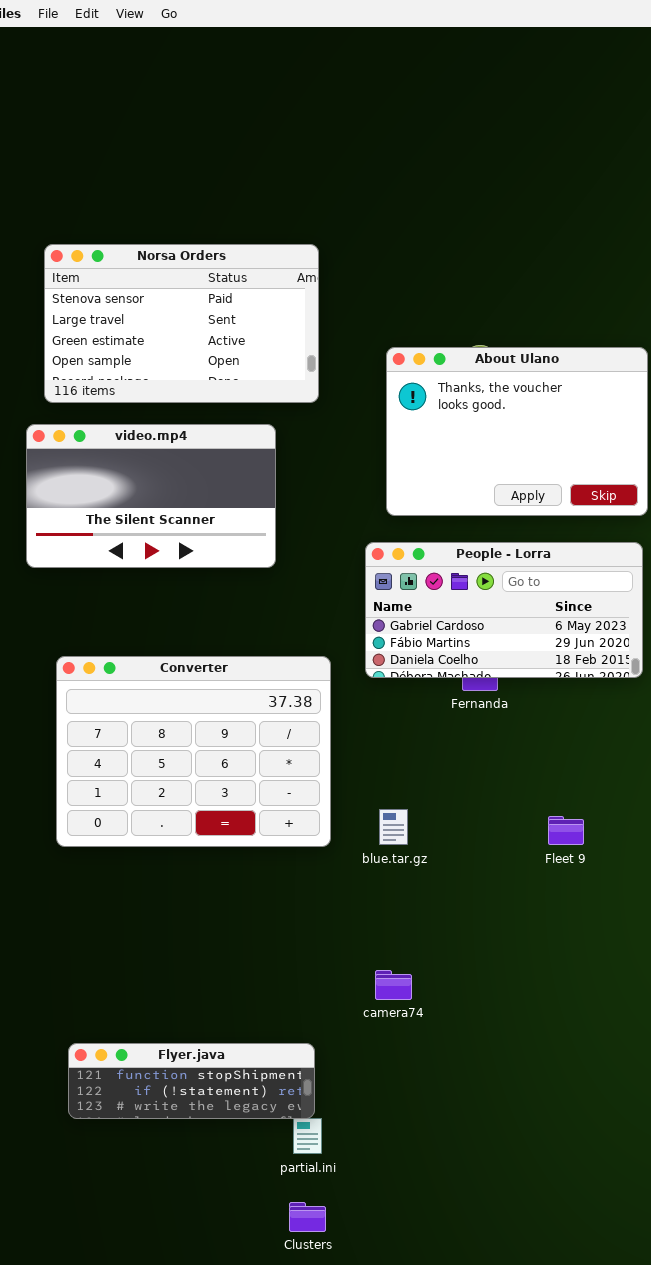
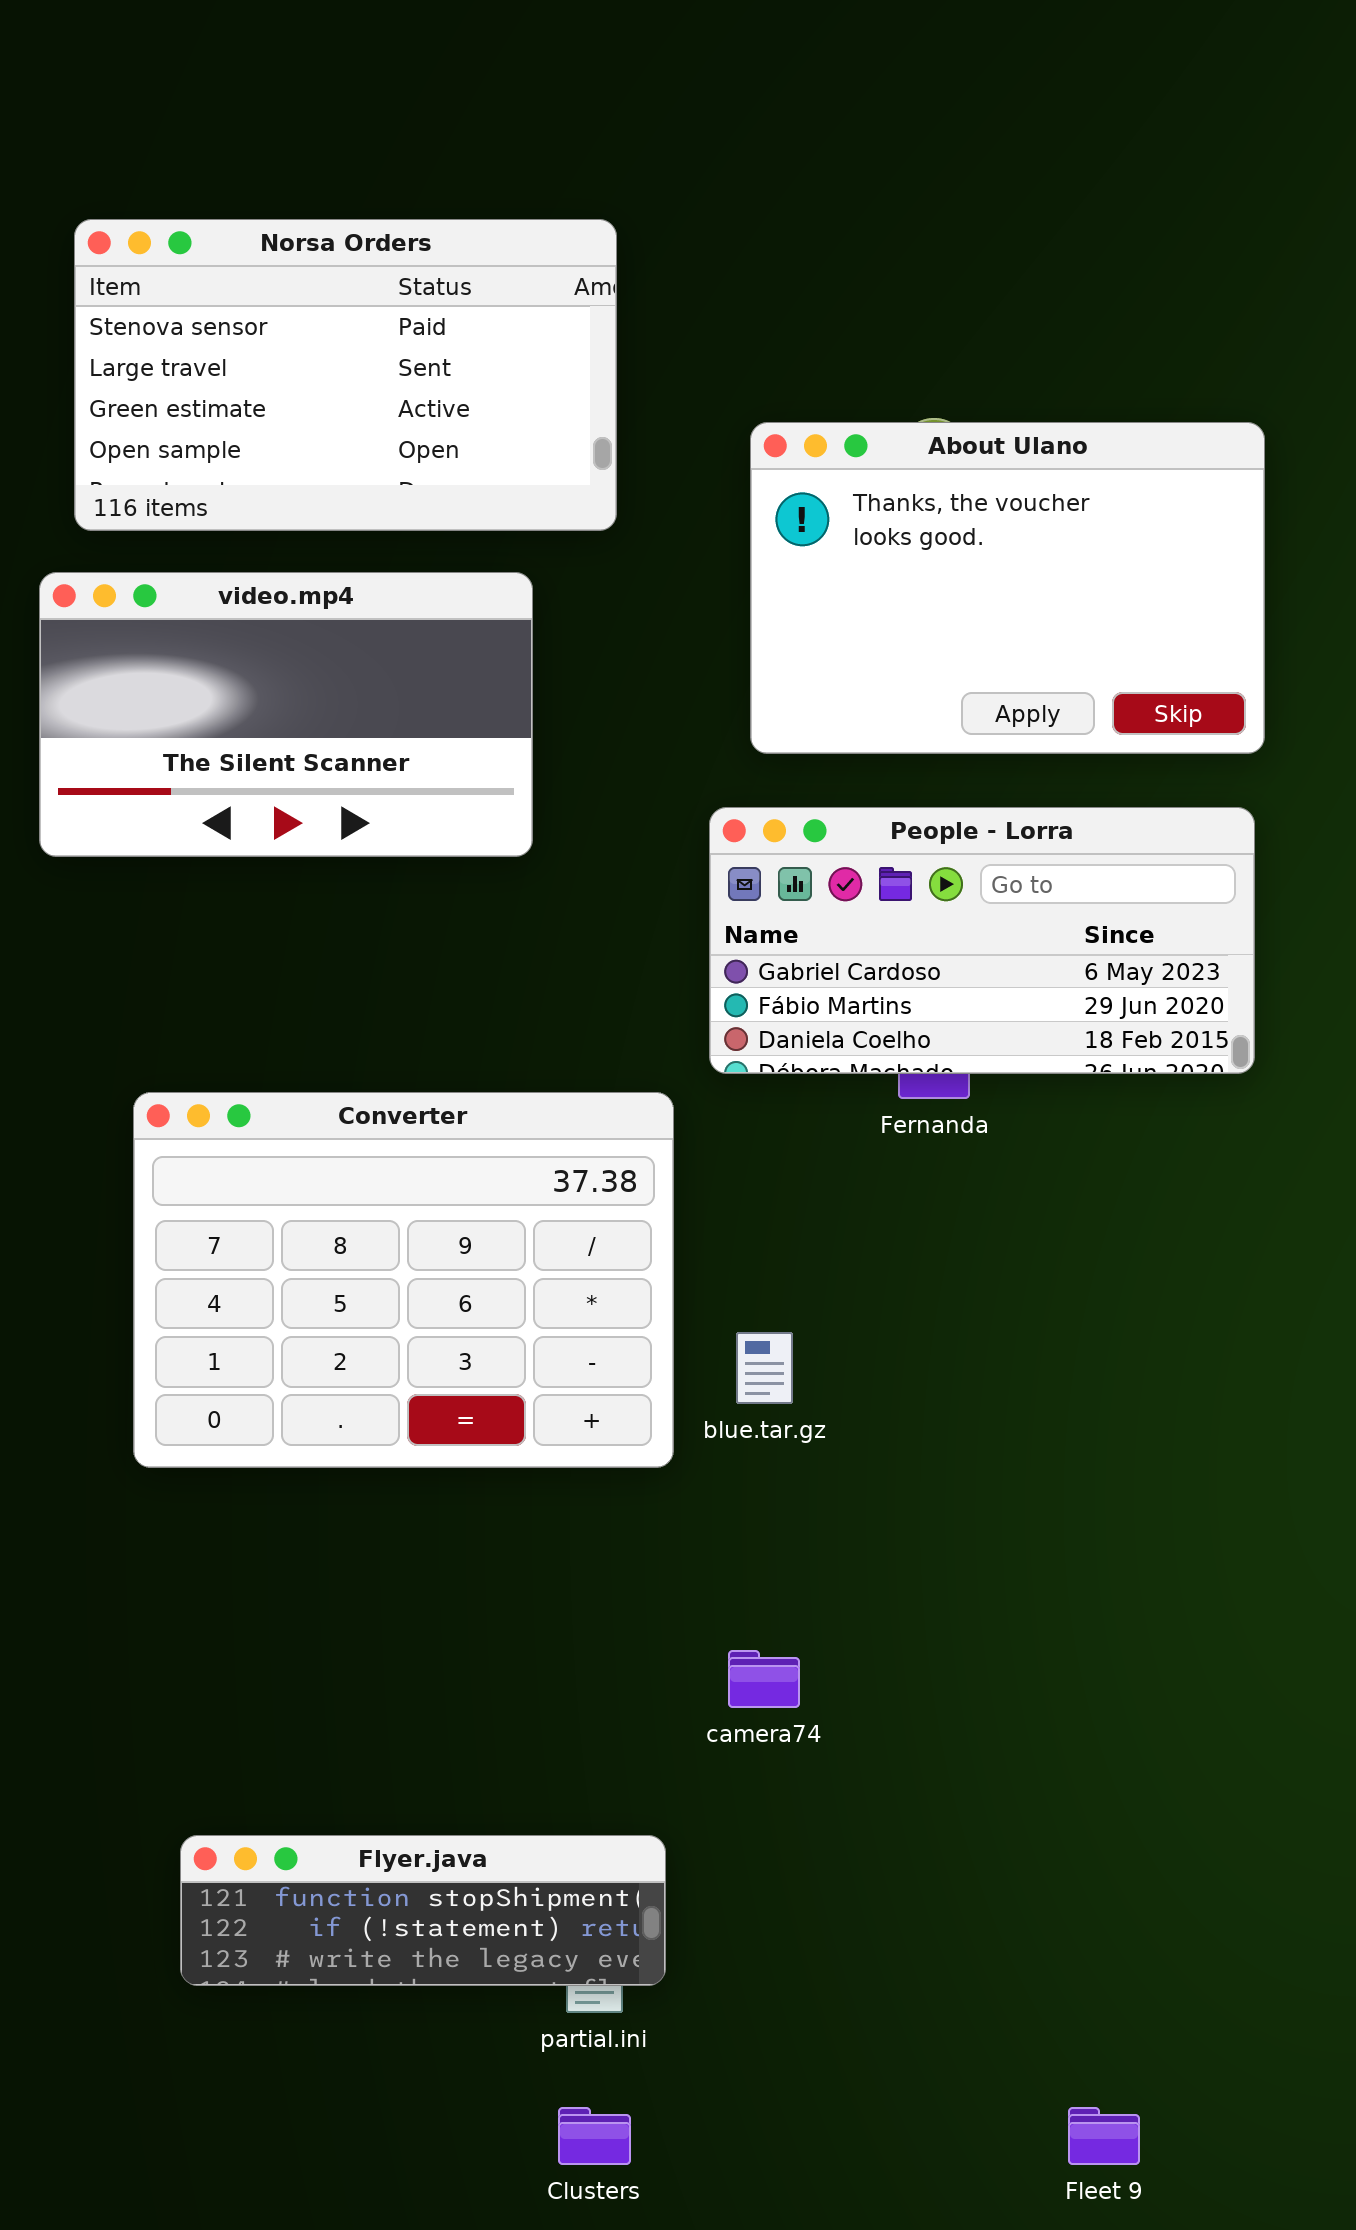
Converter: [56,656,331,847] -> [133,1092,674,1468], moved
Fleet 9: [548,816,584,845] -> [1068,2107,1140,2165], moved
Flyer.java: [68,1043,315,1119] -> [180,1835,666,1986], moved

